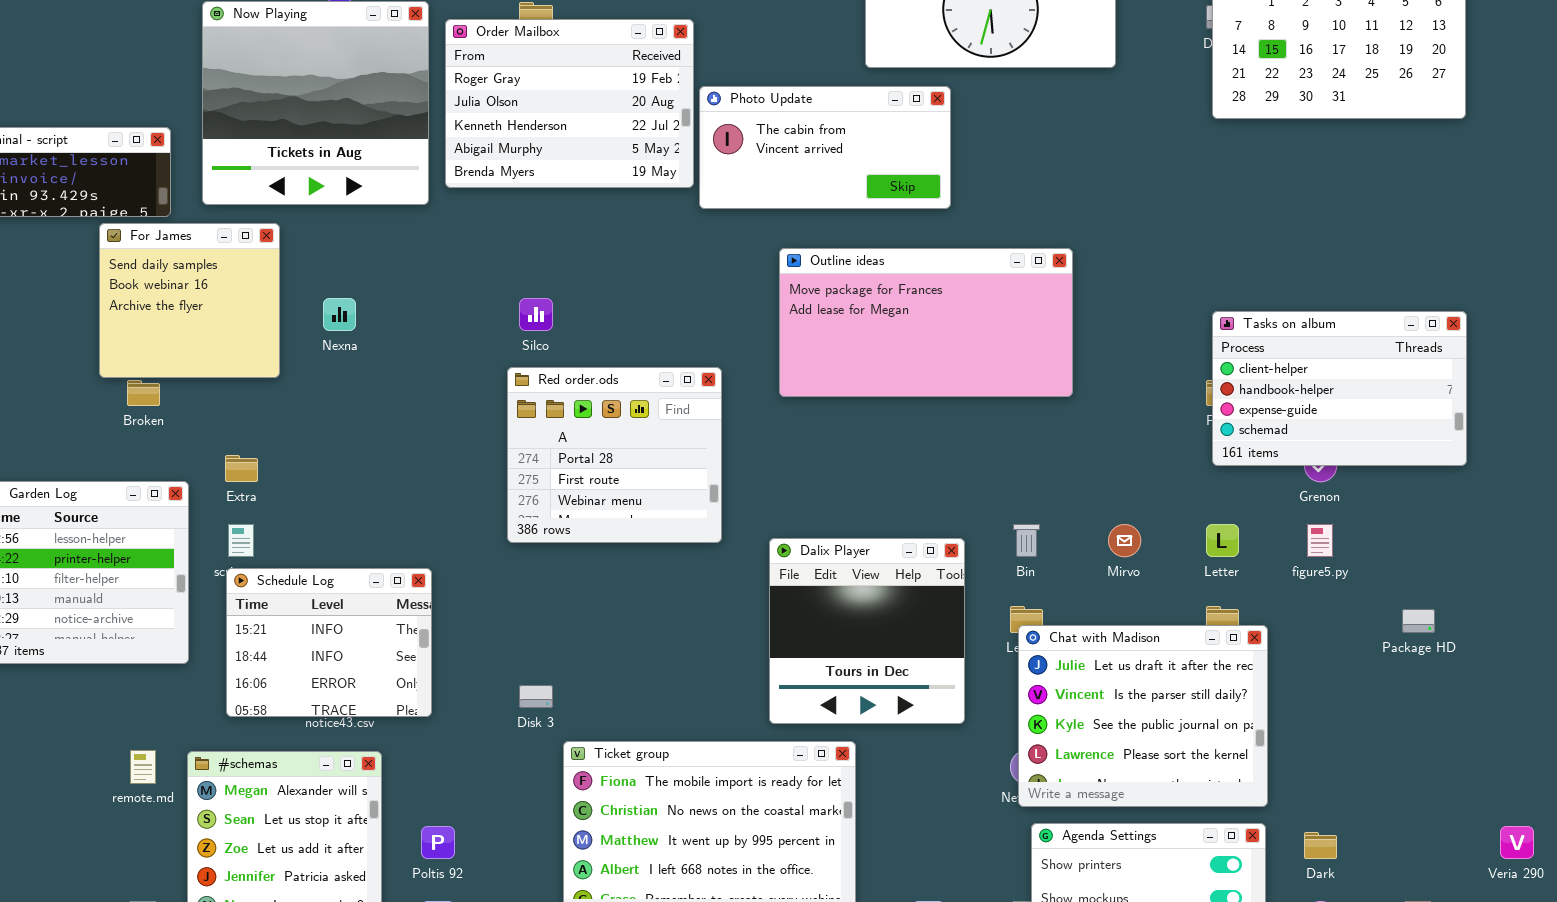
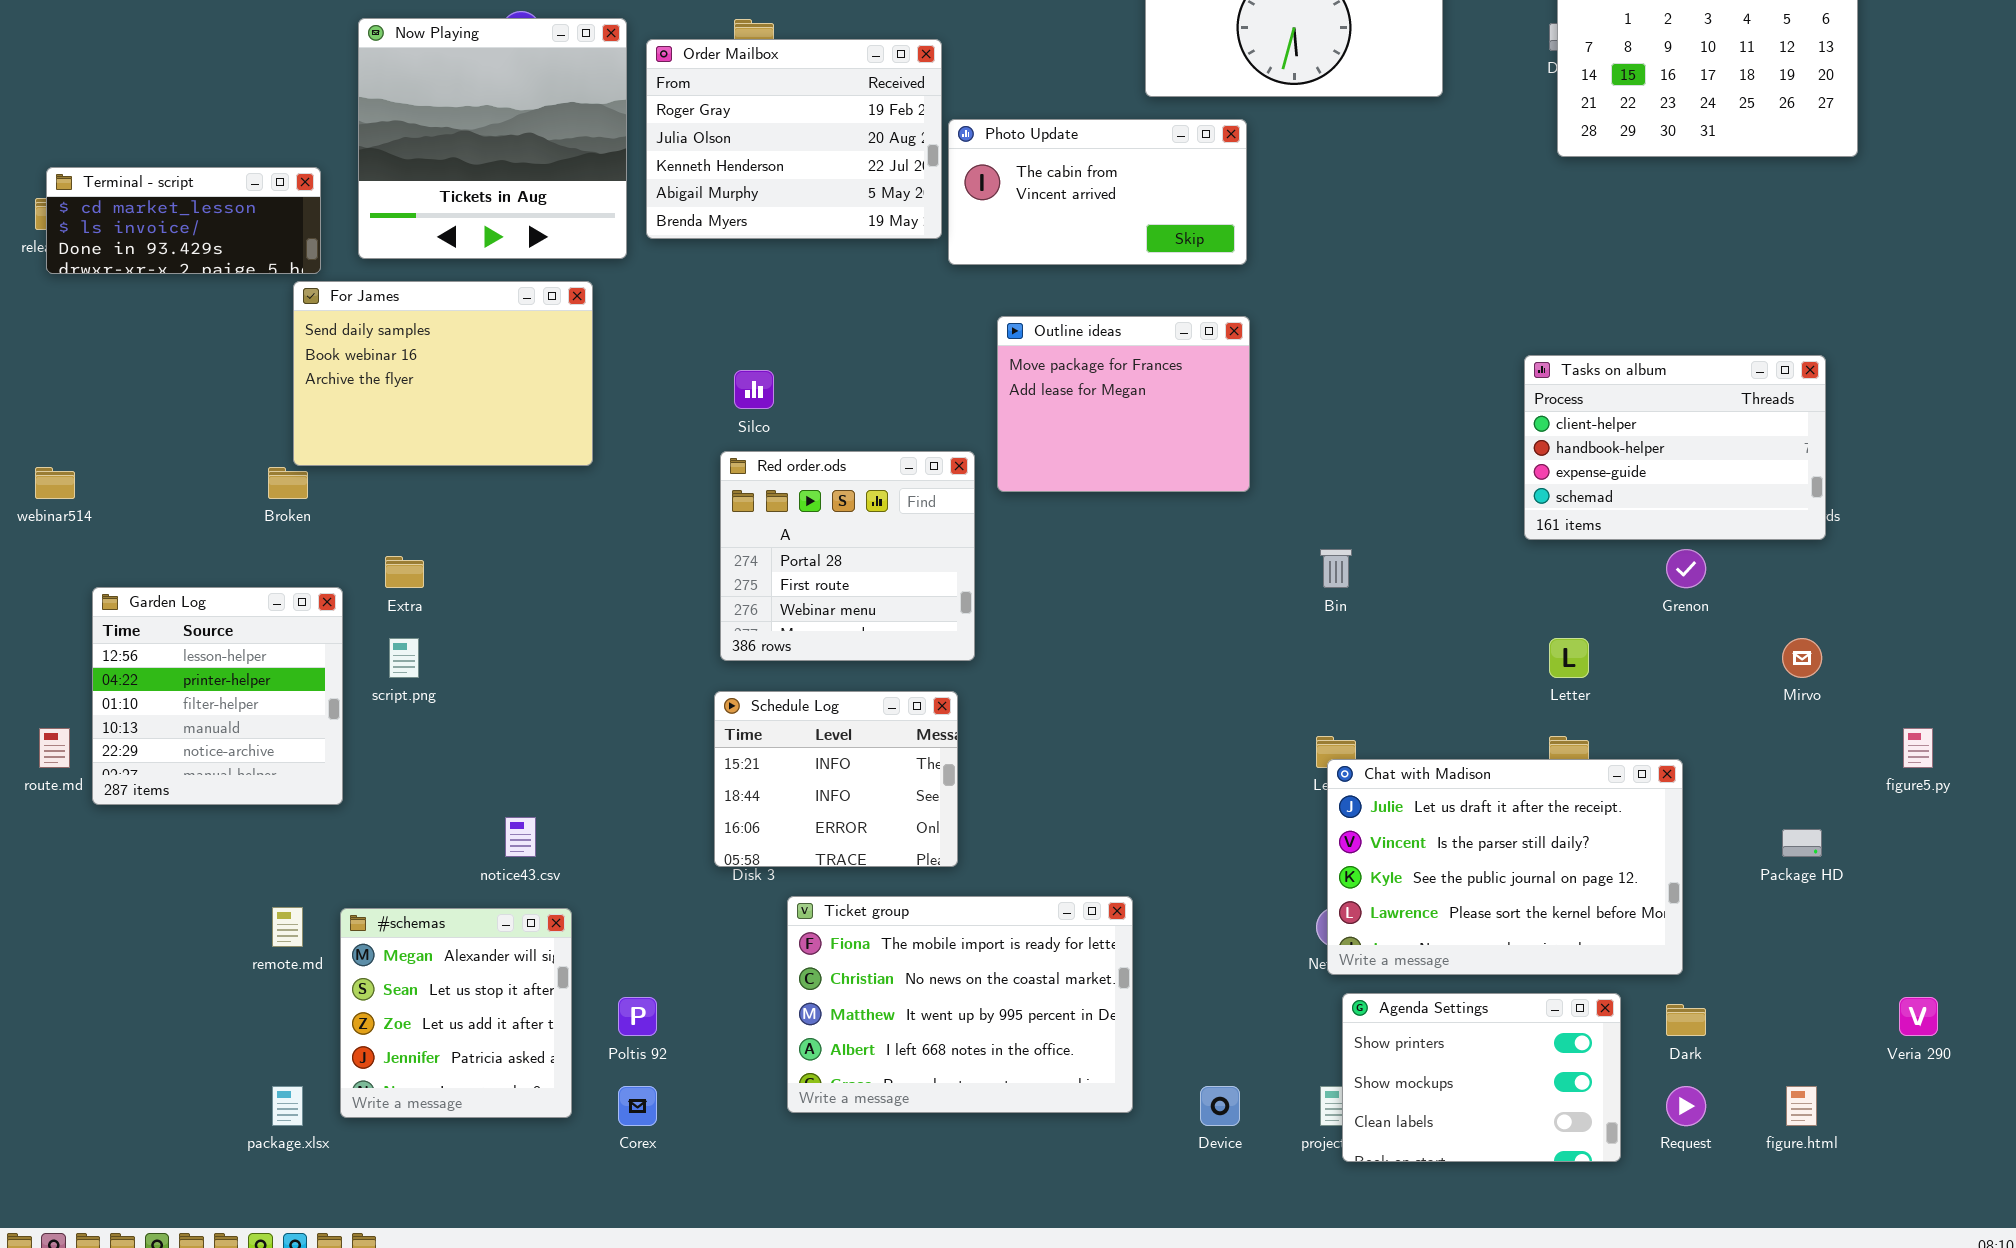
For James: [99,223,280,378] -> [293,281,593,466], moved, resized
Outline ideas: [779,248,1073,397] -> [997,316,1250,492], moved, resized
Tasks on album: [1212,311,1467,466] -> [1524,355,1826,540], moved
Bin: [1013,524,1040,557] -> [1320,549,1352,588], moved
Mirvo: [1108,524,1141,557] -> [1782,638,1822,678], moved
figure5.py: [1307,524,1333,557] -> [1903,728,1933,768], moved
Dalix Player: [769,538,965,724] -> none, closed
Schedule Log: [226,568,432,717] -> [714,691,958,867], moved
Package HD: [1402,609,1435,633] -> [1782,829,1822,857], moved
Chat with Madison: [1018,625,1268,807] -> [1327,759,1683,975], resized

